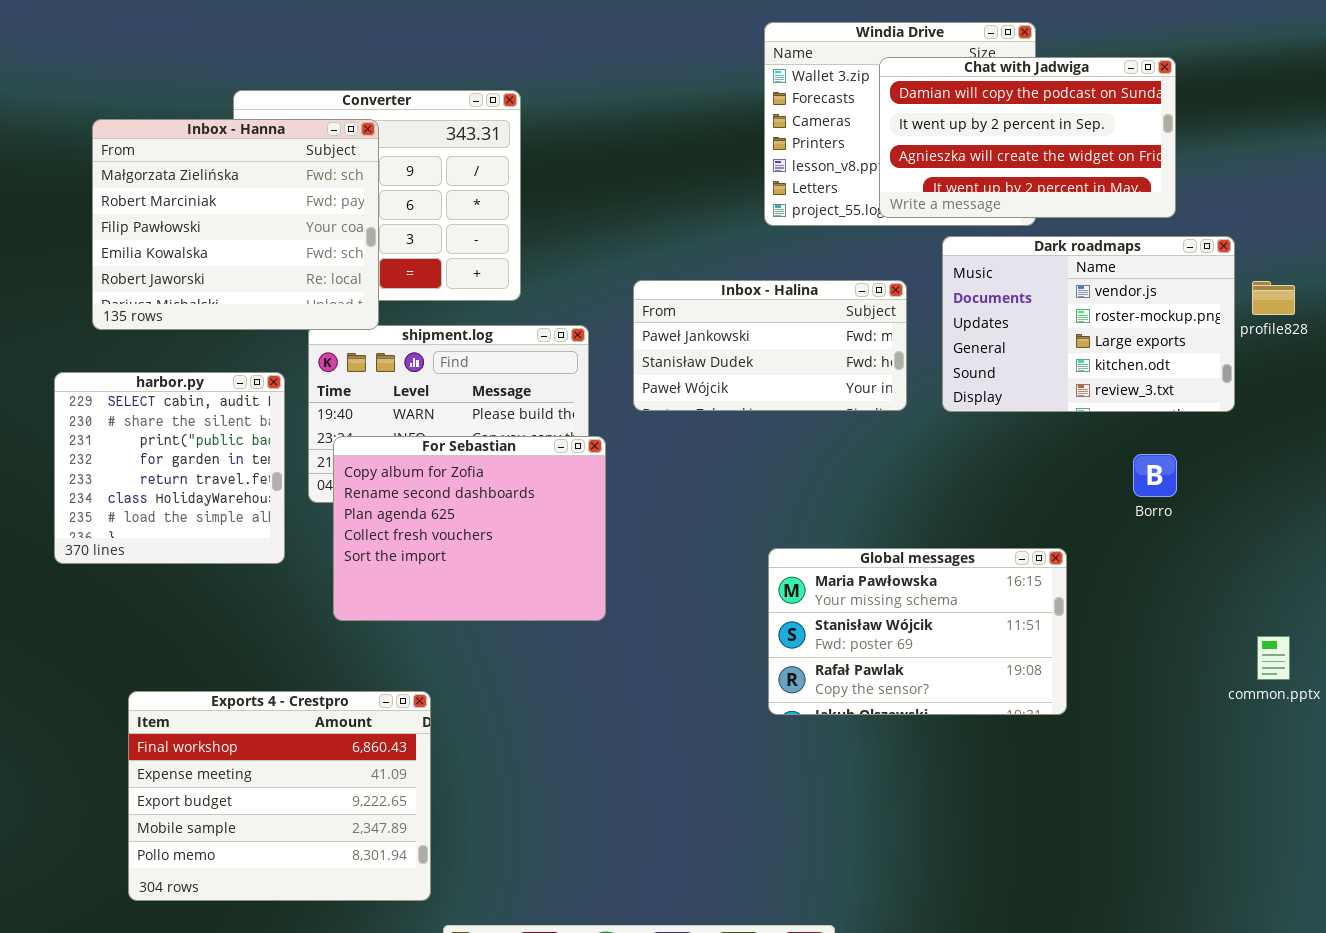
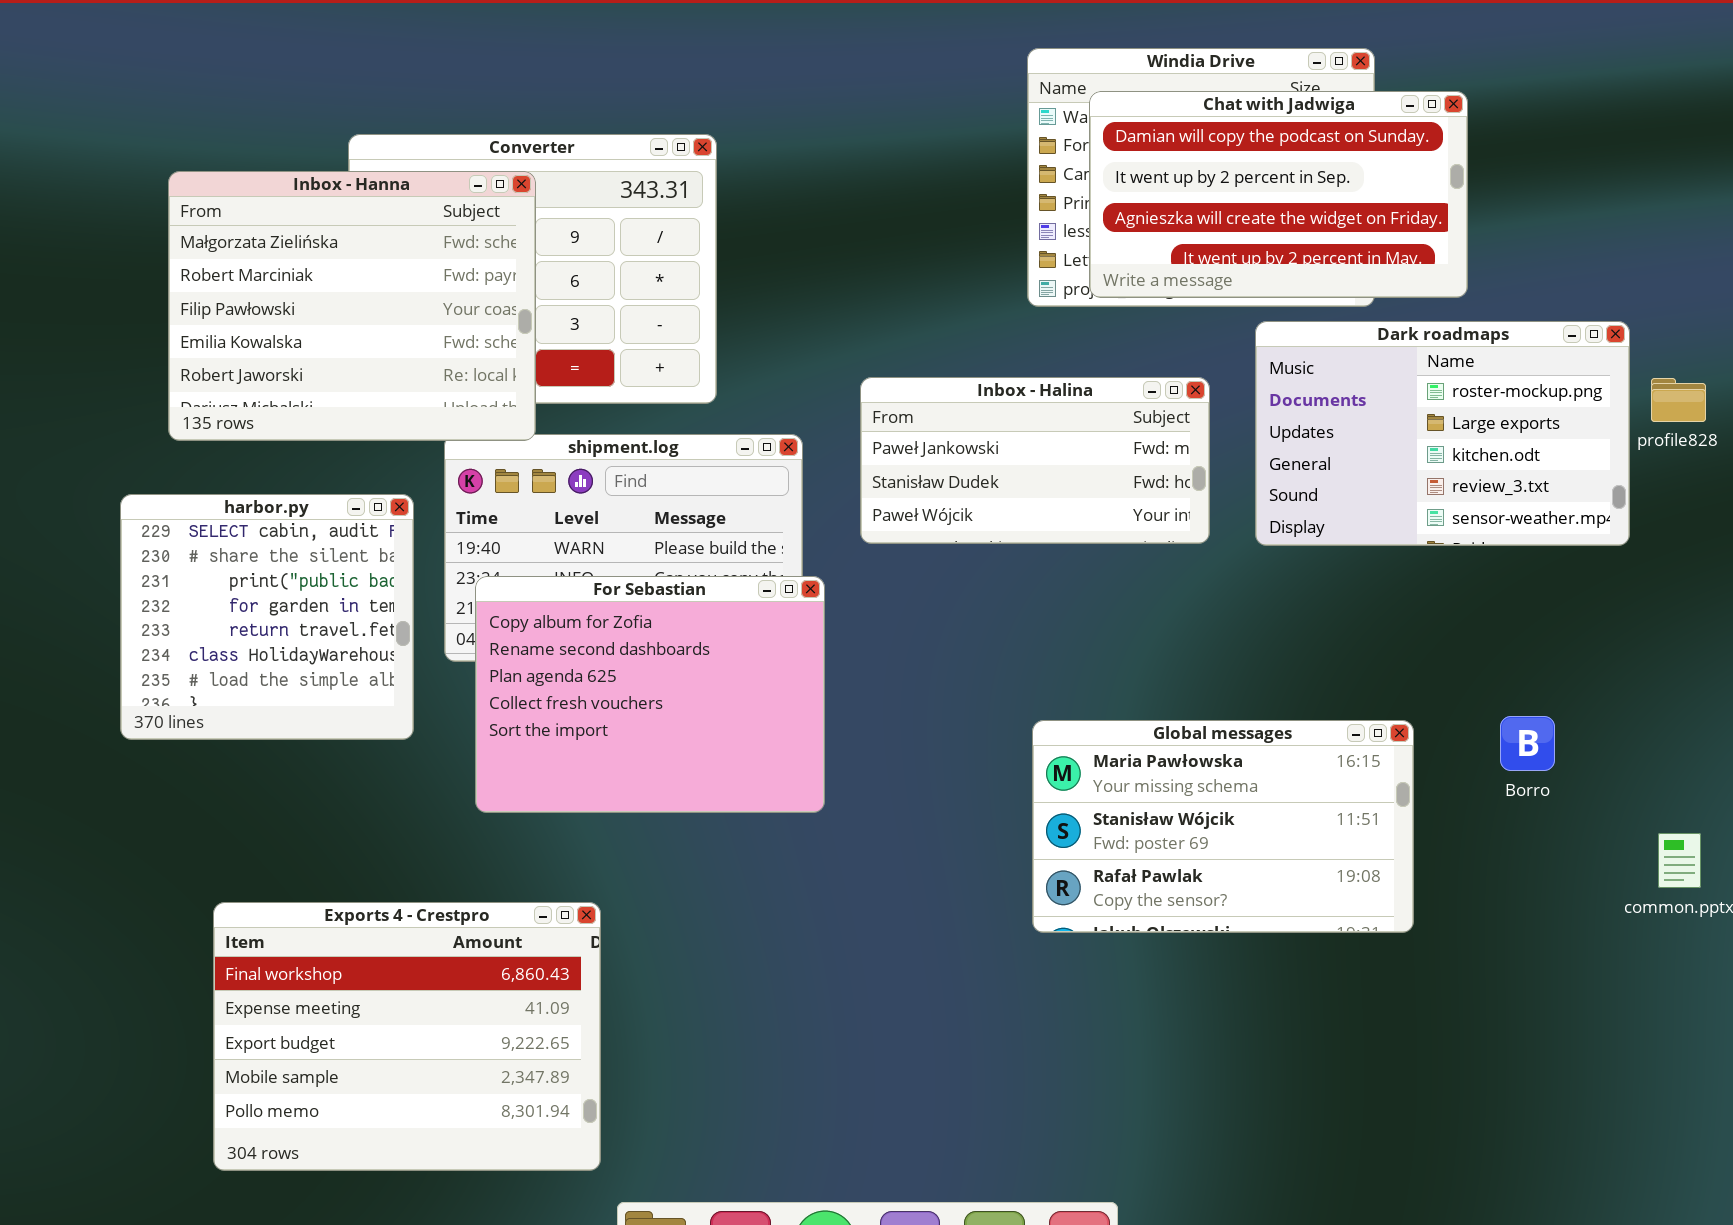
Chat with Jadwiga: [879,57,1176,218] -> [1089,91,1468,298], moved
Dark roadmaps: [942,236,1235,412] -> [1255,321,1630,546], scrolled down 1 row
Borro: [1133,454,1177,497] -> [1500,716,1555,771], moved

